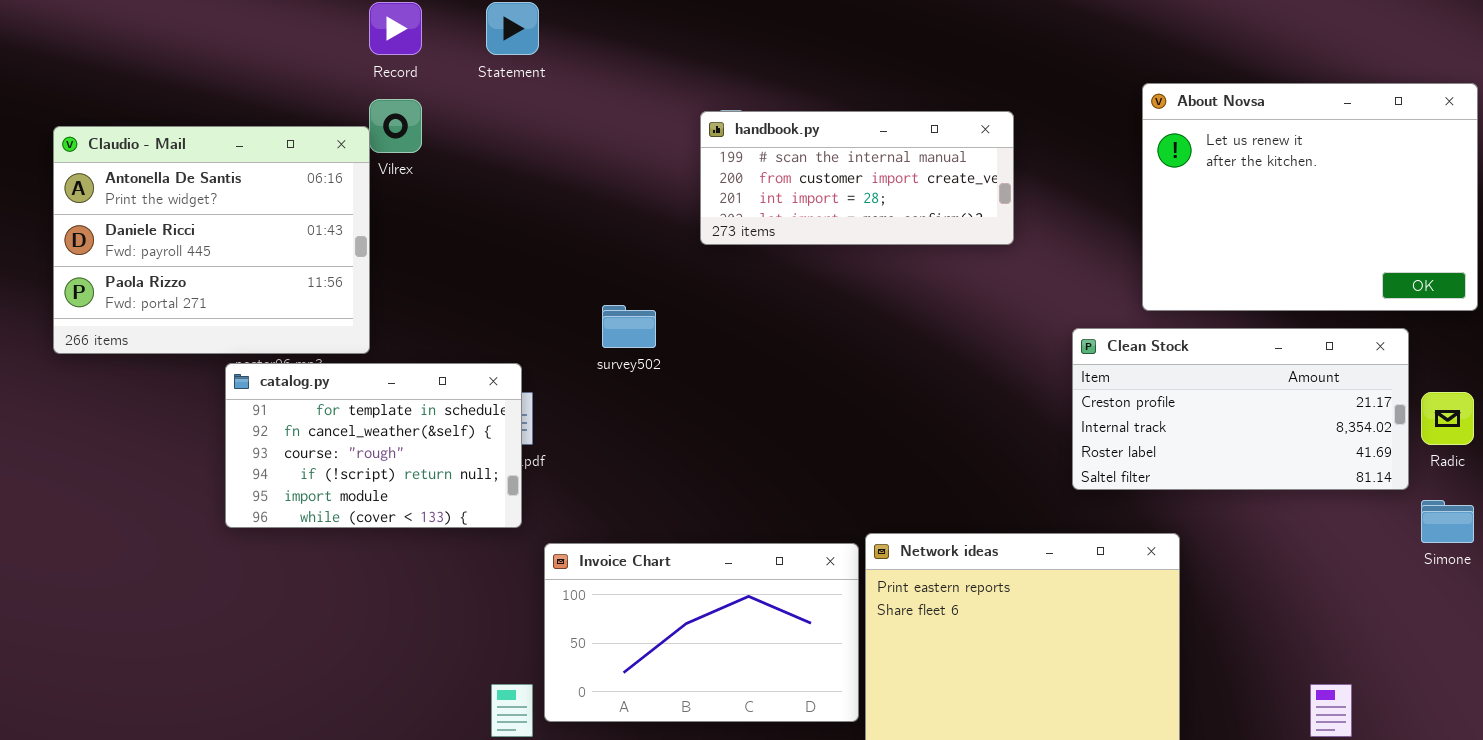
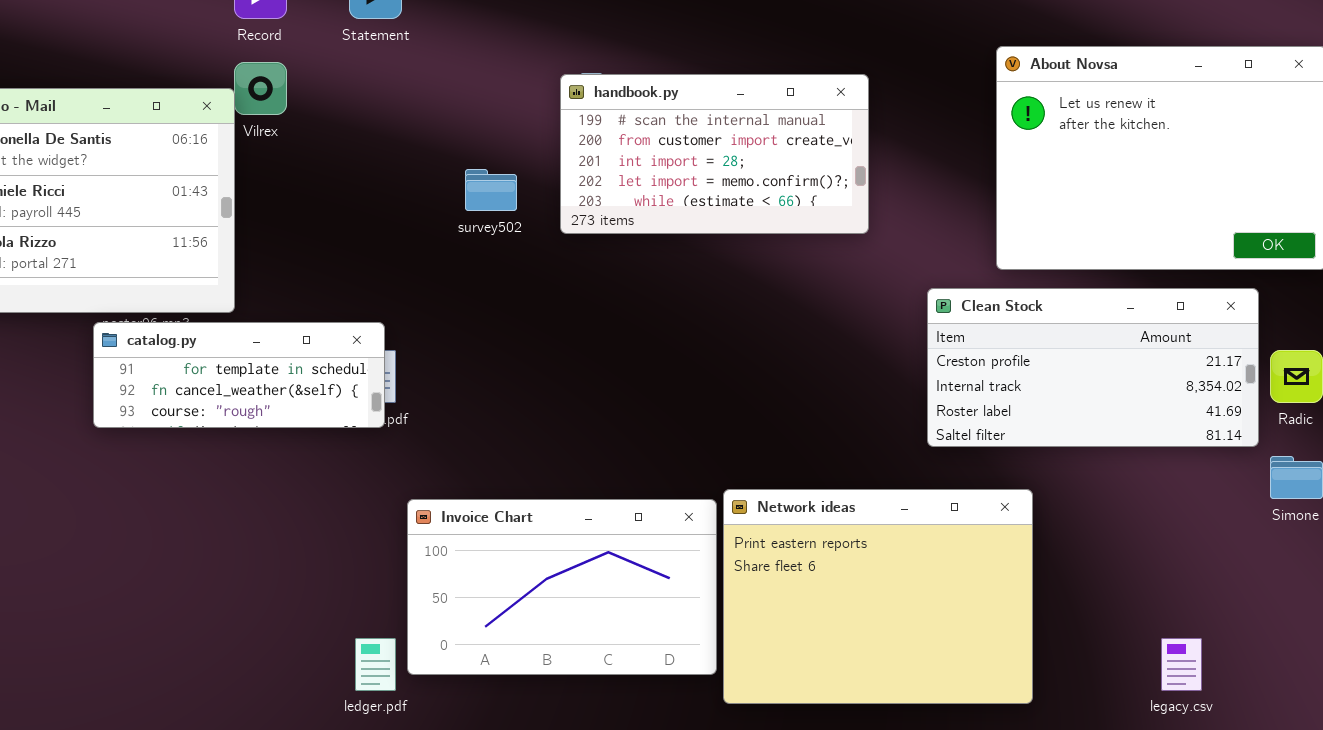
handbook.py: [700,111,1014,245] -> [560,74,869,234], resized
survey502: [602,305,656,348] -> [465,169,517,211], moved
catalog.py: [225,363,522,528] -> [93,322,385,428], resized

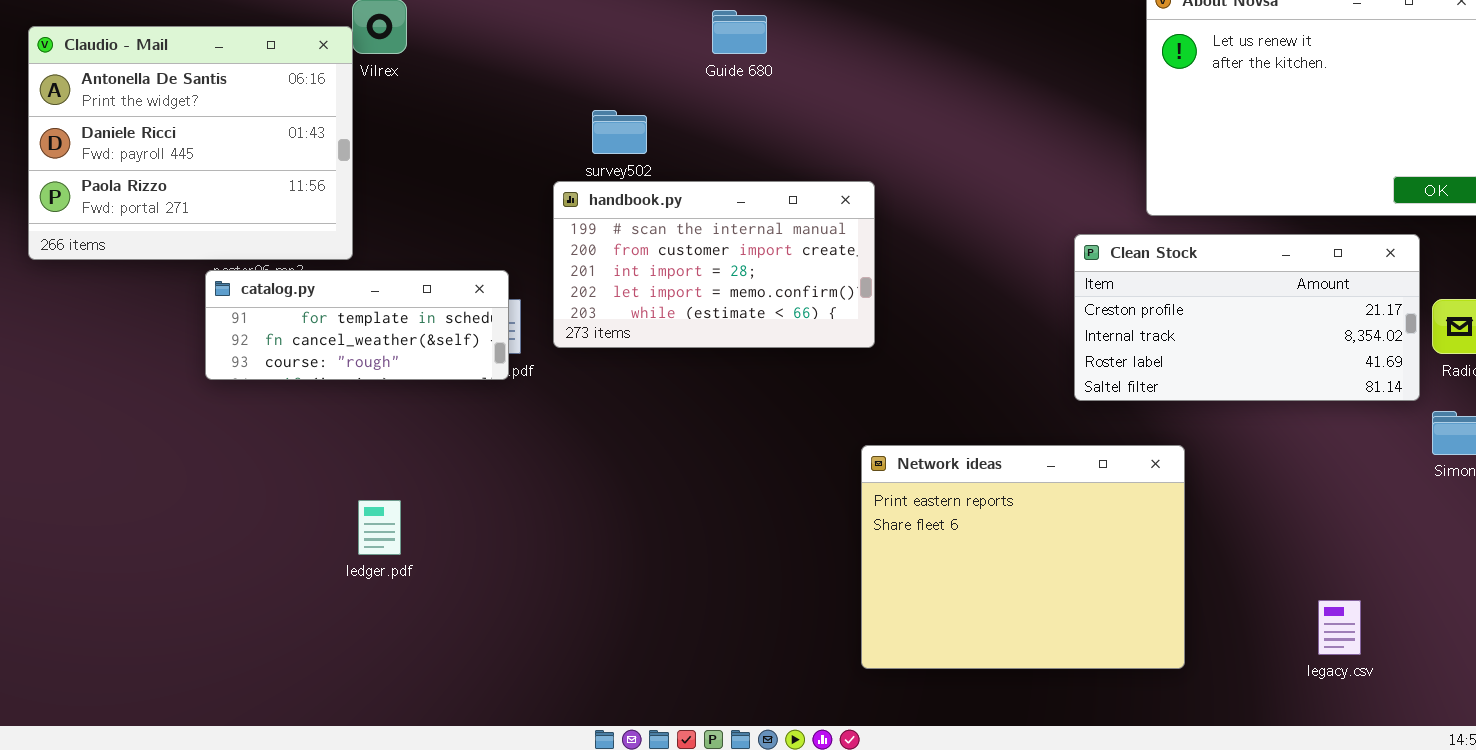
handbook.py: [560,74,869,234] -> [553,181,875,348], moved
Invoice Chart: [407,499,717,675] -> none, closed
ledger.pdf: [355,638,396,691] -> [358,500,401,555], moved

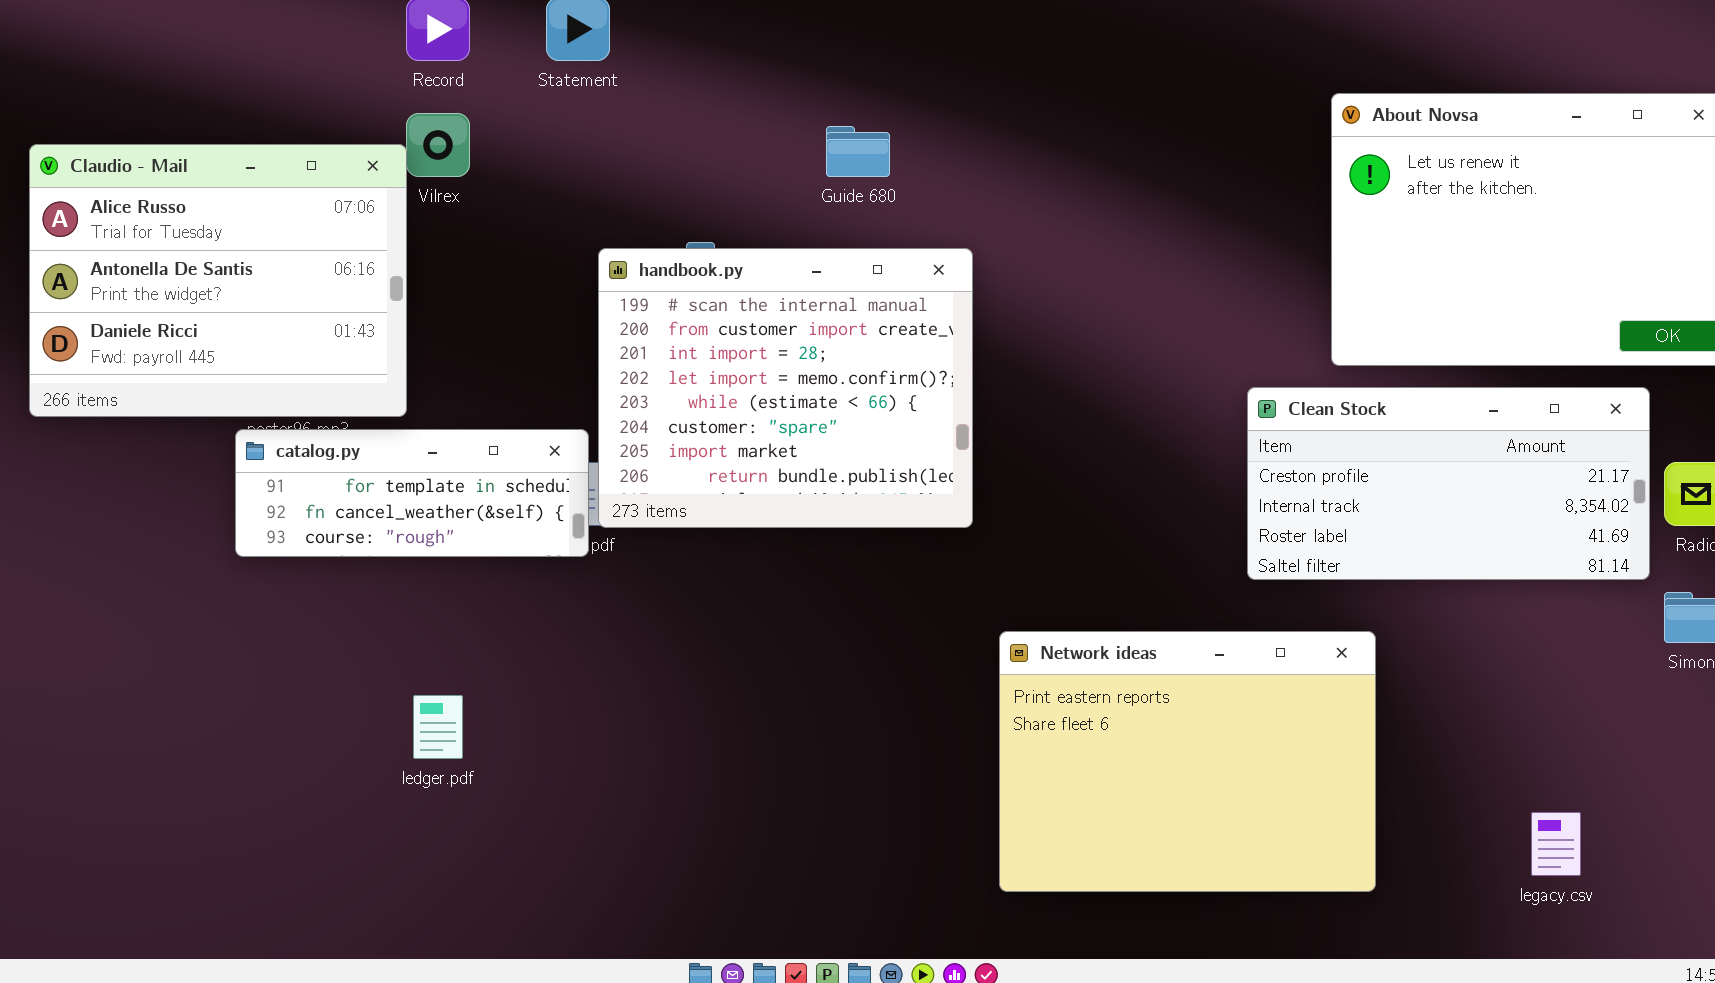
Claudio - Mail: [28,26,353,260] -> [29,144,407,417], scrolled up 1 row
handbook.py: [553,181,875,348] -> [598,248,973,528], moved, resized

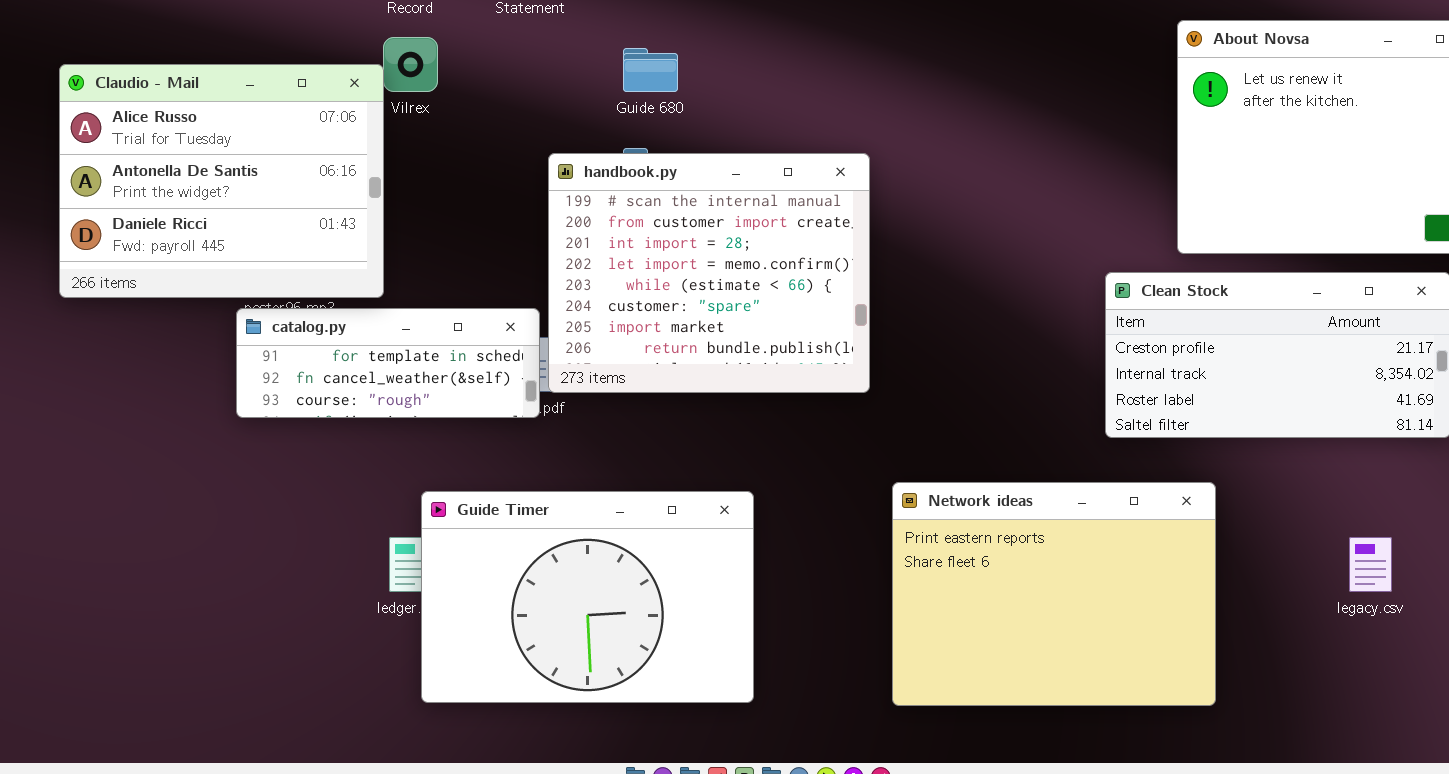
Guide 680: [826,126,890,177] -> [623,48,678,92], moved
Guide Timer: none -> [421,491,754,703], opened
legacy.csv: [1531,812,1581,876] -> [1349,537,1392,592], moved

